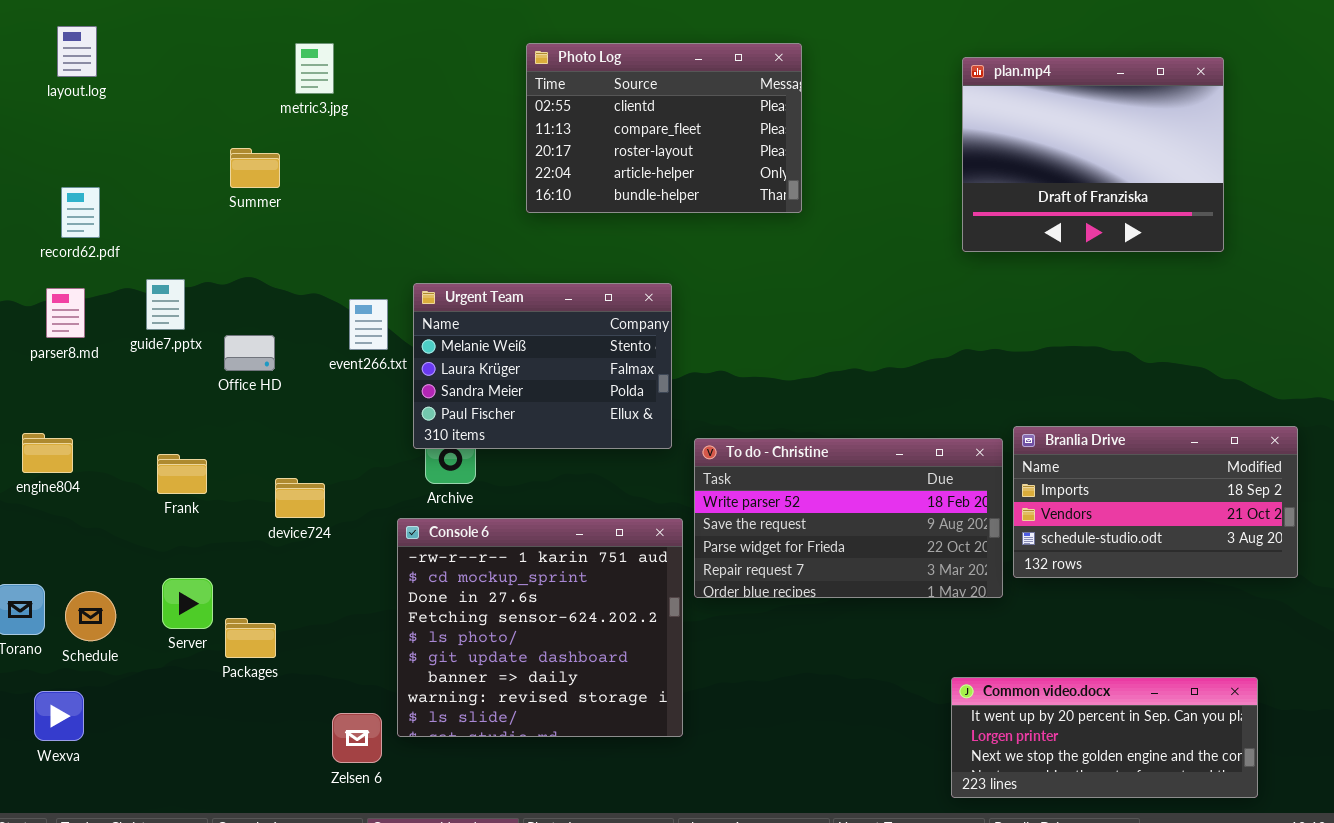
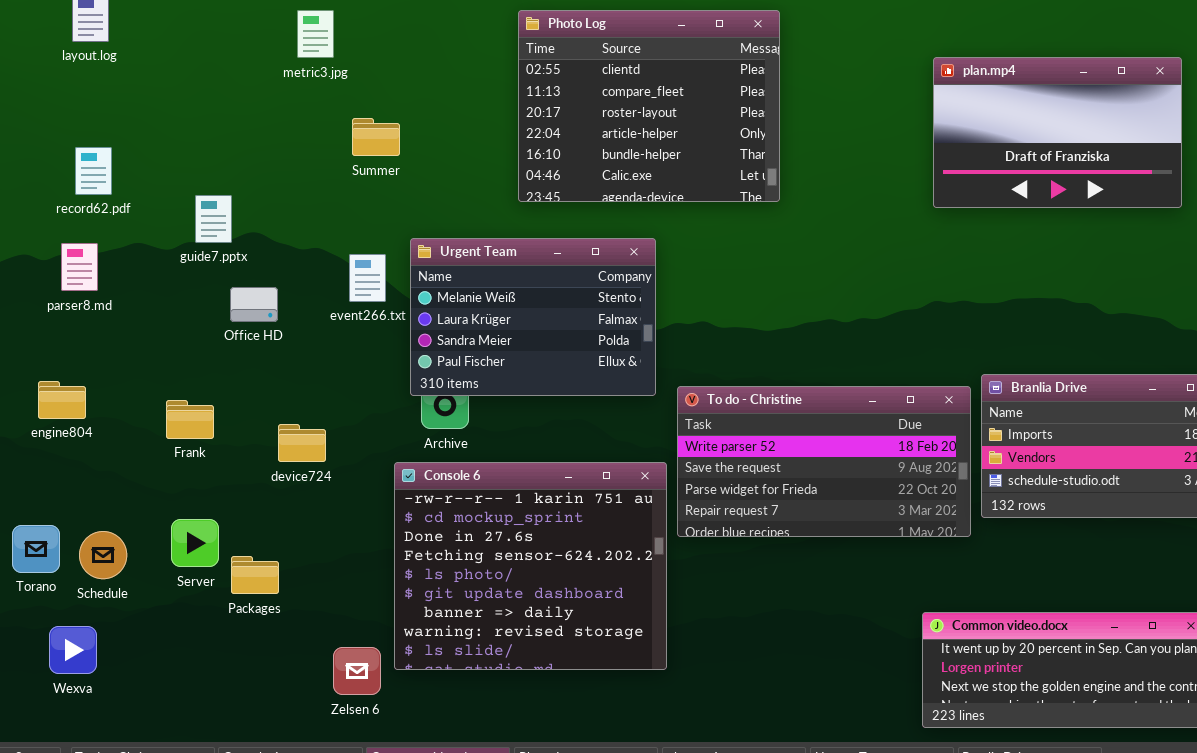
Photo Log: [526,43,802,213] -> [518,10,780,202], resized
plan.mp4: [962,57,1224,252] -> [933,57,1182,208], resized
Summer: [230,148,280,188] -> [352,118,400,156], moved
guide7.pptx: [146,279,185,330] -> [195,195,232,243], moved

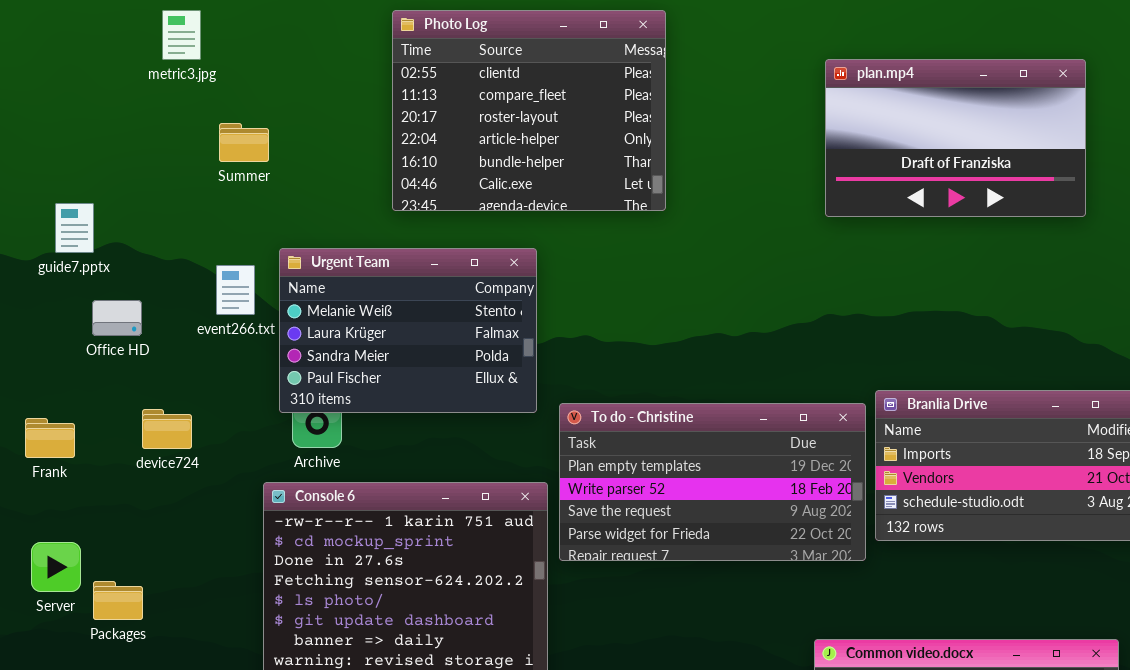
To do - Christine: [677,386,971,537] -> [559,403,866,561], scrolled up 1 row
device724: [278,424,326,462] -> [142,409,192,449], moved

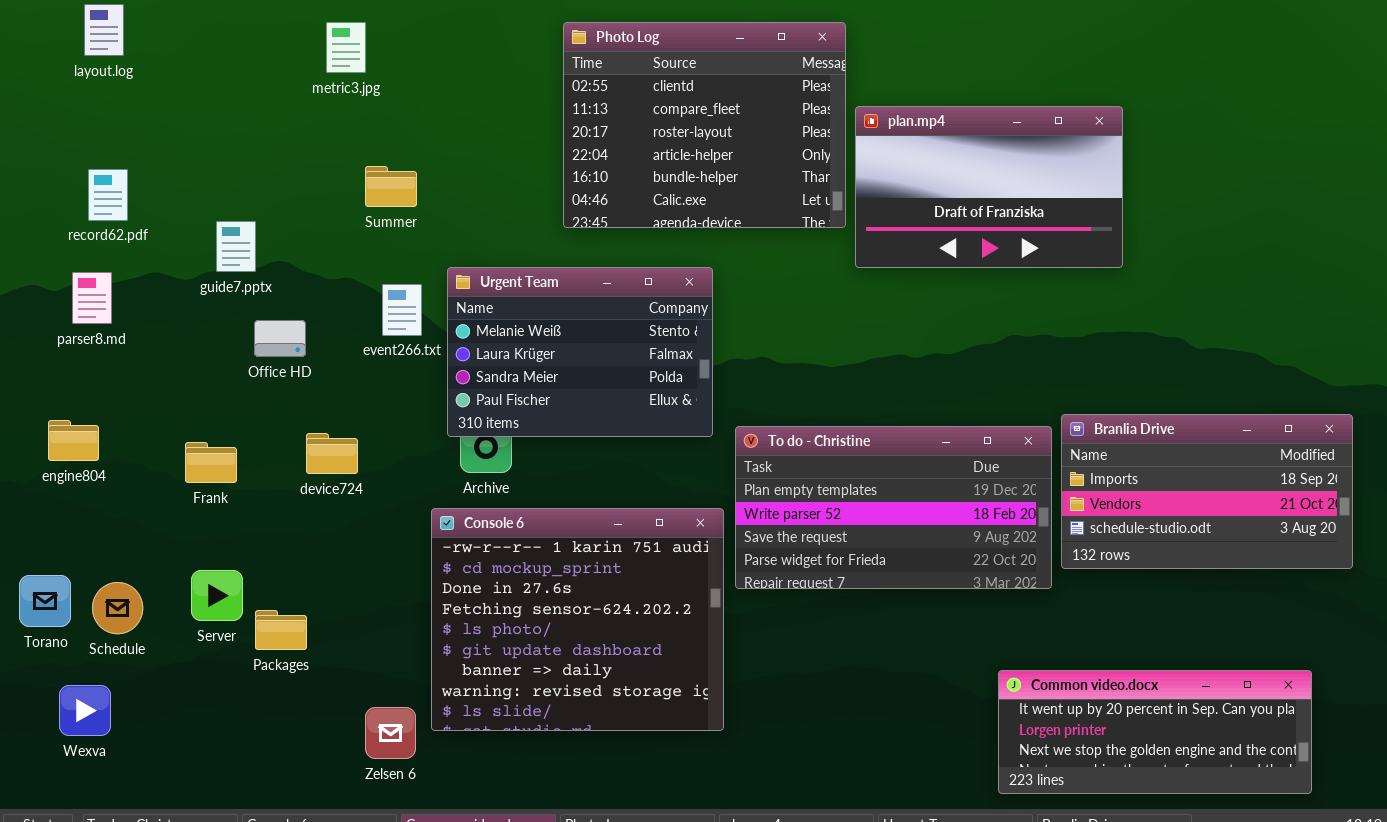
plan.mp4: [825,59,1086,217] -> [855,106,1123,268], moved
Summer: [219,123,269,162] -> [365,166,417,207], moved

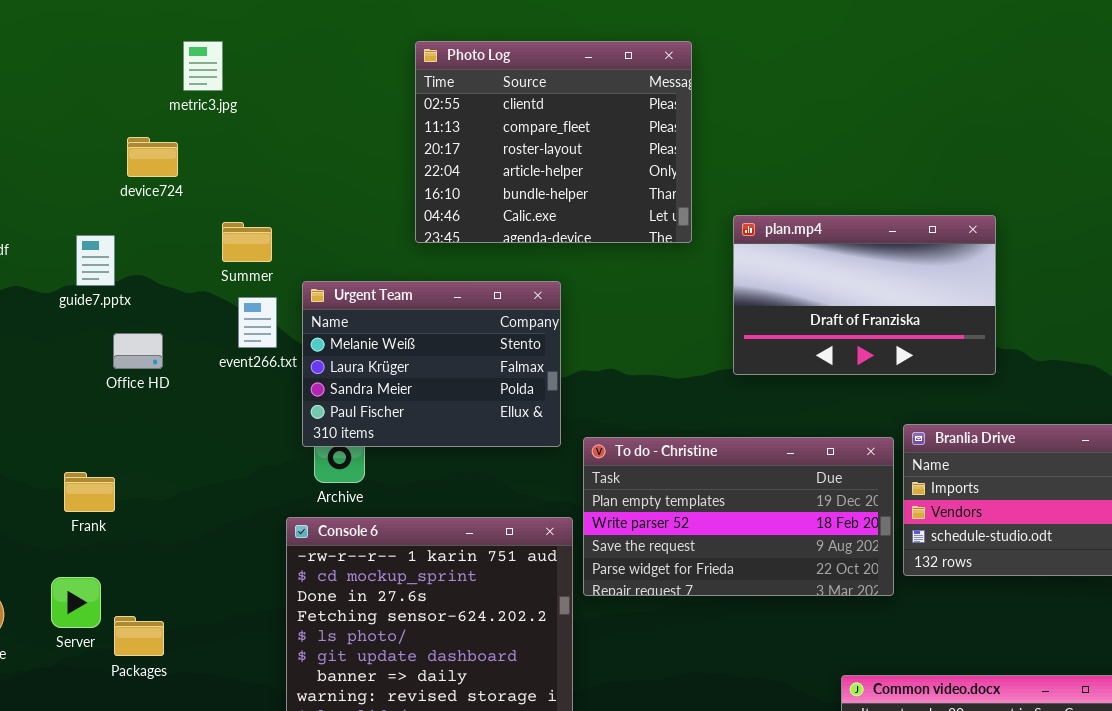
plan.mp4: [855,106,1123,268] -> [733,215,996,375], moved
Summer: [365,166,417,207] -> [222,222,272,262], moved
device724: [306,433,358,474] -> [127,137,178,177], moved
Frank: [185,442,237,483] -> [64,472,115,512], moved

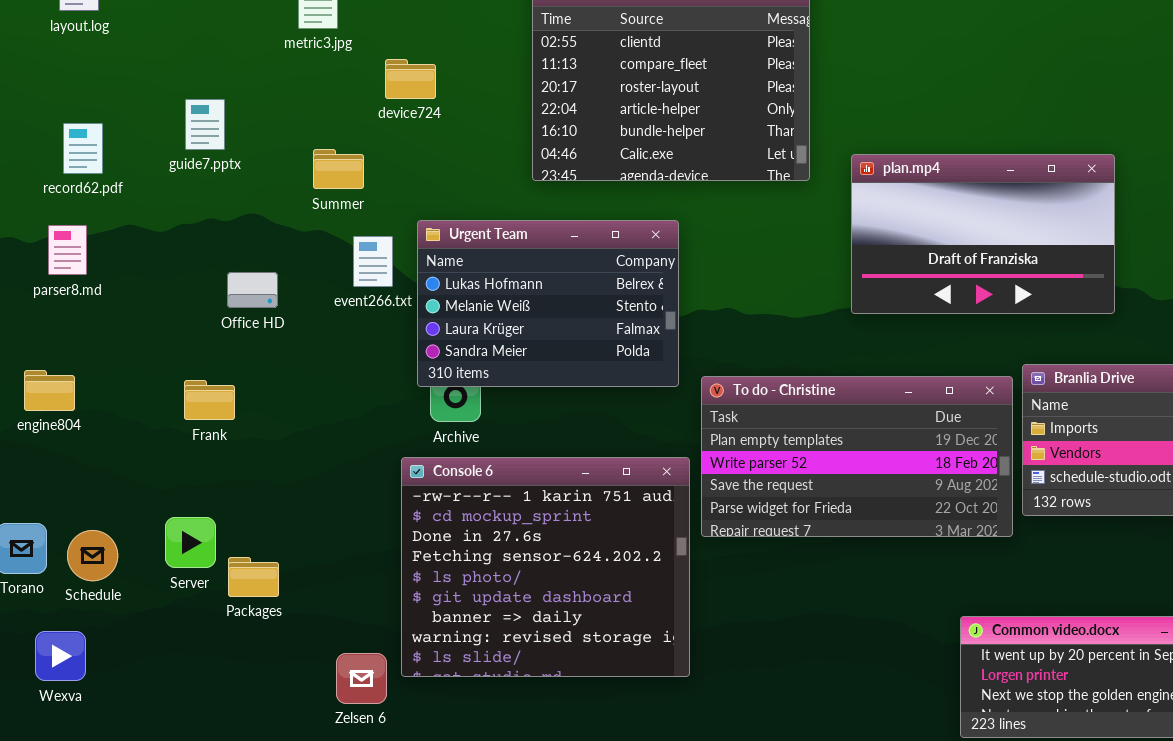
device724: [127,137,178,177] -> [385,59,436,99], moved
Summer: [222,222,272,262] -> [313,149,364,189], moved
guide7.pptx: [76,235,115,286] -> [185,99,225,150], moved
Urgent Team: [302,281,561,447] -> [417,220,679,387], scrolled up 1 row
Frank: [64,472,115,512] -> [184,380,235,420], moved

